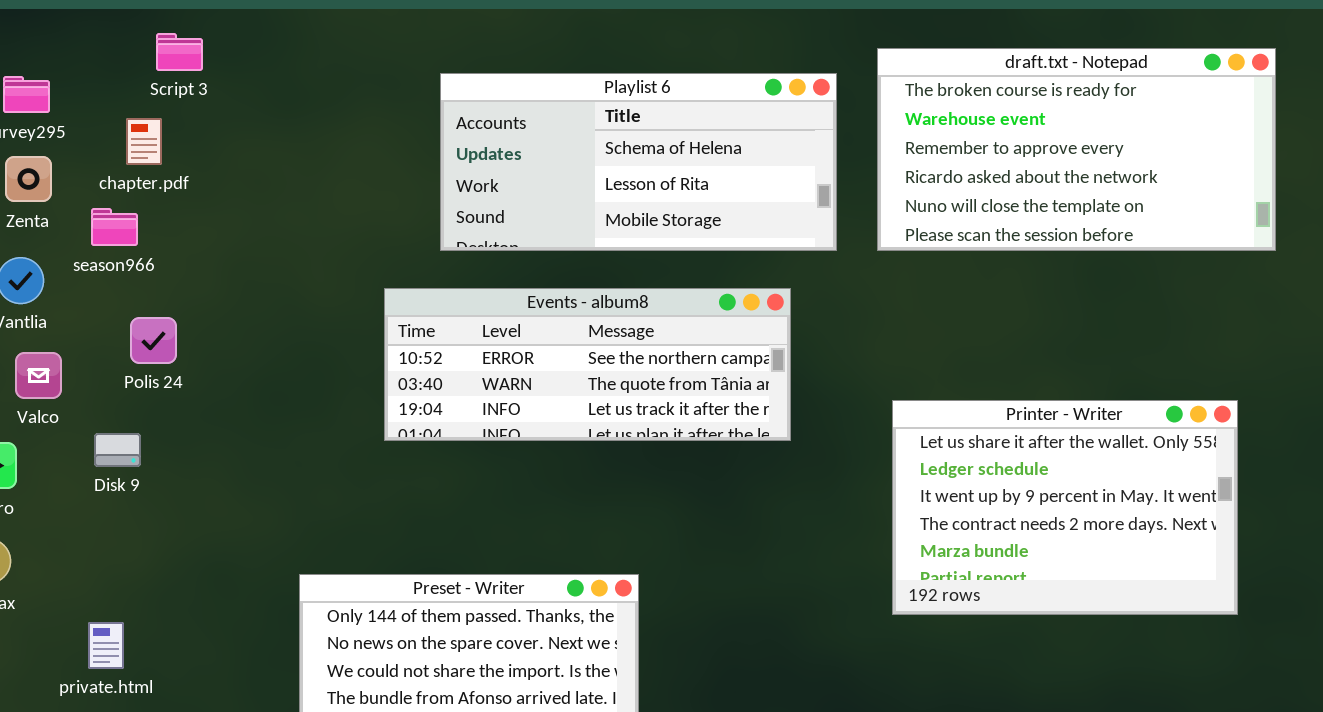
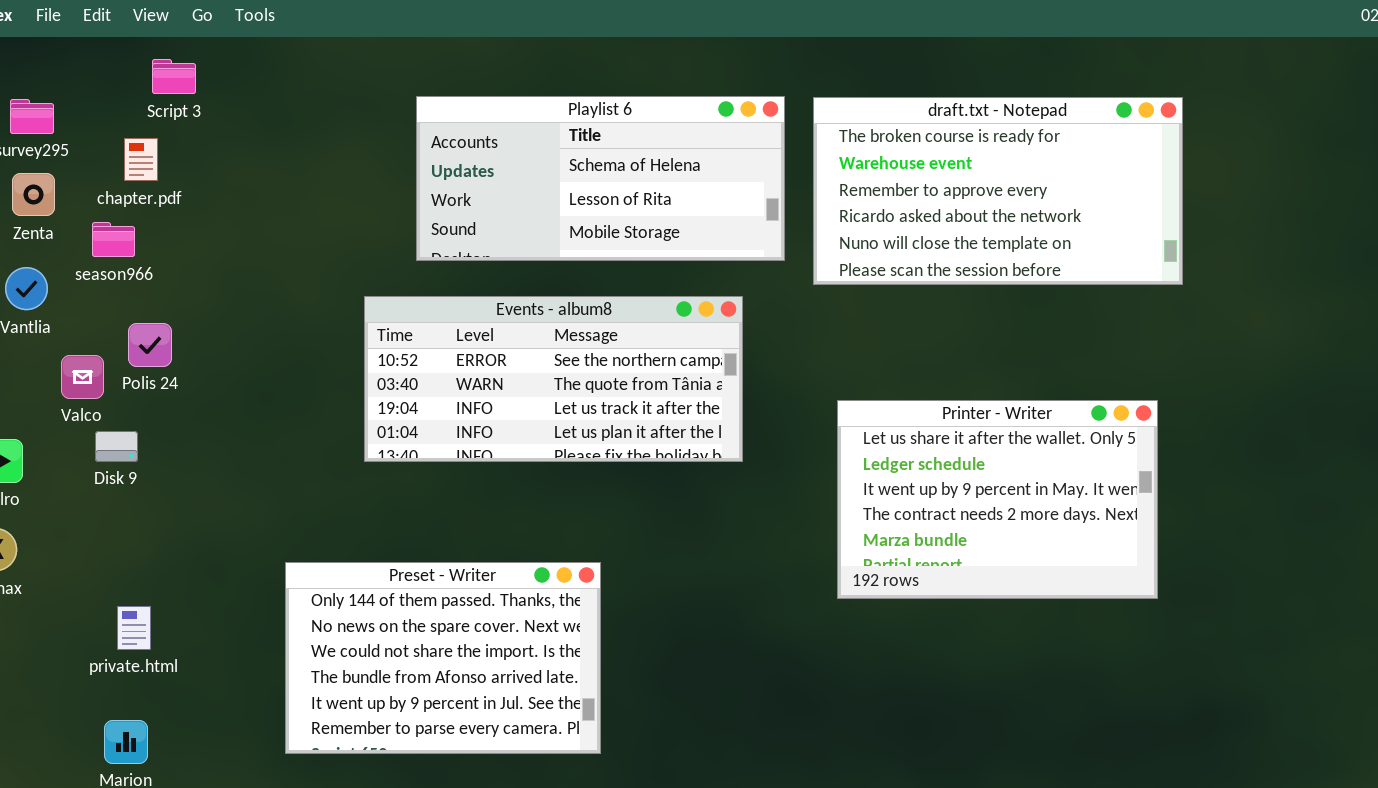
draft.txt - Notepad: [877,48,1276,251] -> [813,97,1183,285], moved
Events - album8: [384,288,791,441] -> [364,296,743,462], resized
Valco: [15,352,62,399] -> [61,355,104,399], moved
private.html: [88,622,124,669] -> [117,606,151,650], moved

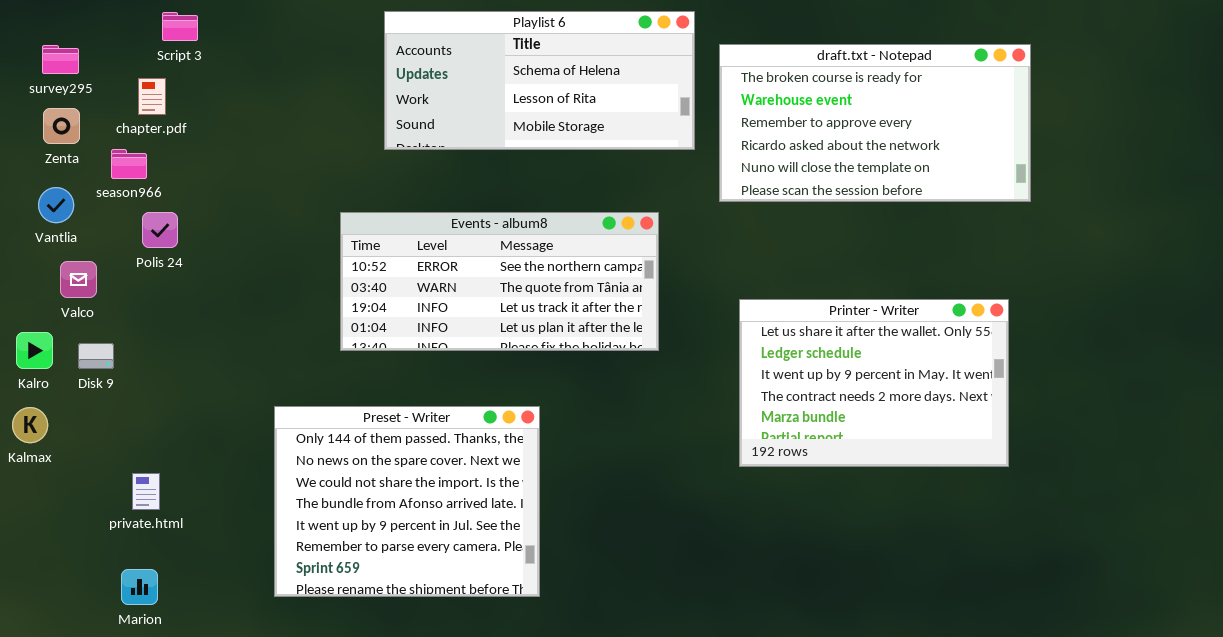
Playlist 6: [416,96,785,261] -> [384,11,695,150], moved
Polis 24: [128,323,172,367] -> [142,212,178,248], moved
Valco: [61,355,104,399] -> [60,261,97,298], moved
Disk 9: [95,431,138,462] -> [78,343,114,369], moved
Preset - Writer: [285,562,601,754] -> [274,406,540,597], resized

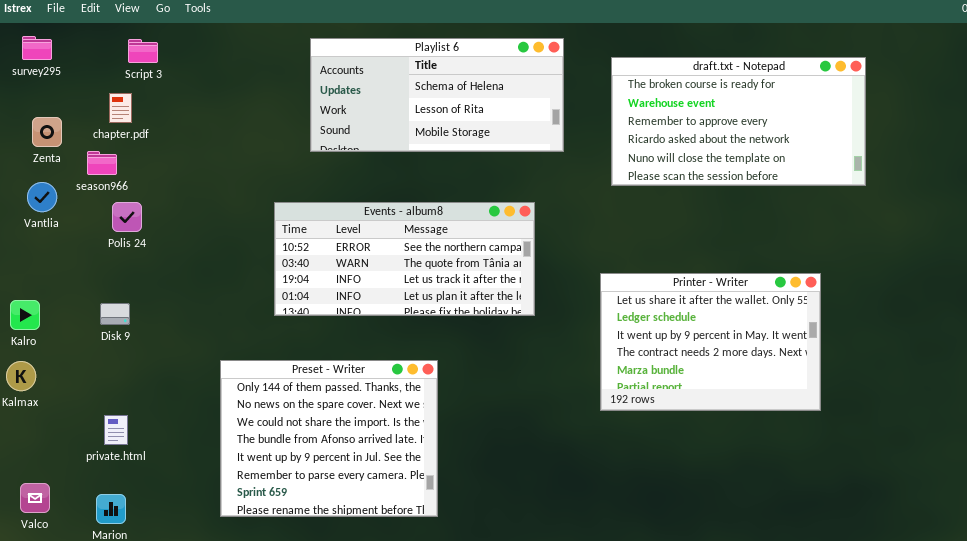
draft.txt - Notepad: [719,44,1031,202] -> [611,57,866,186], moved
survey295: [42,45,79,74] -> [22,36,52,60], moved
Valco: [60,261,97,298] -> [20,483,50,513], moved
Disk 9: [78,343,114,369] -> [100,303,130,325], moved

